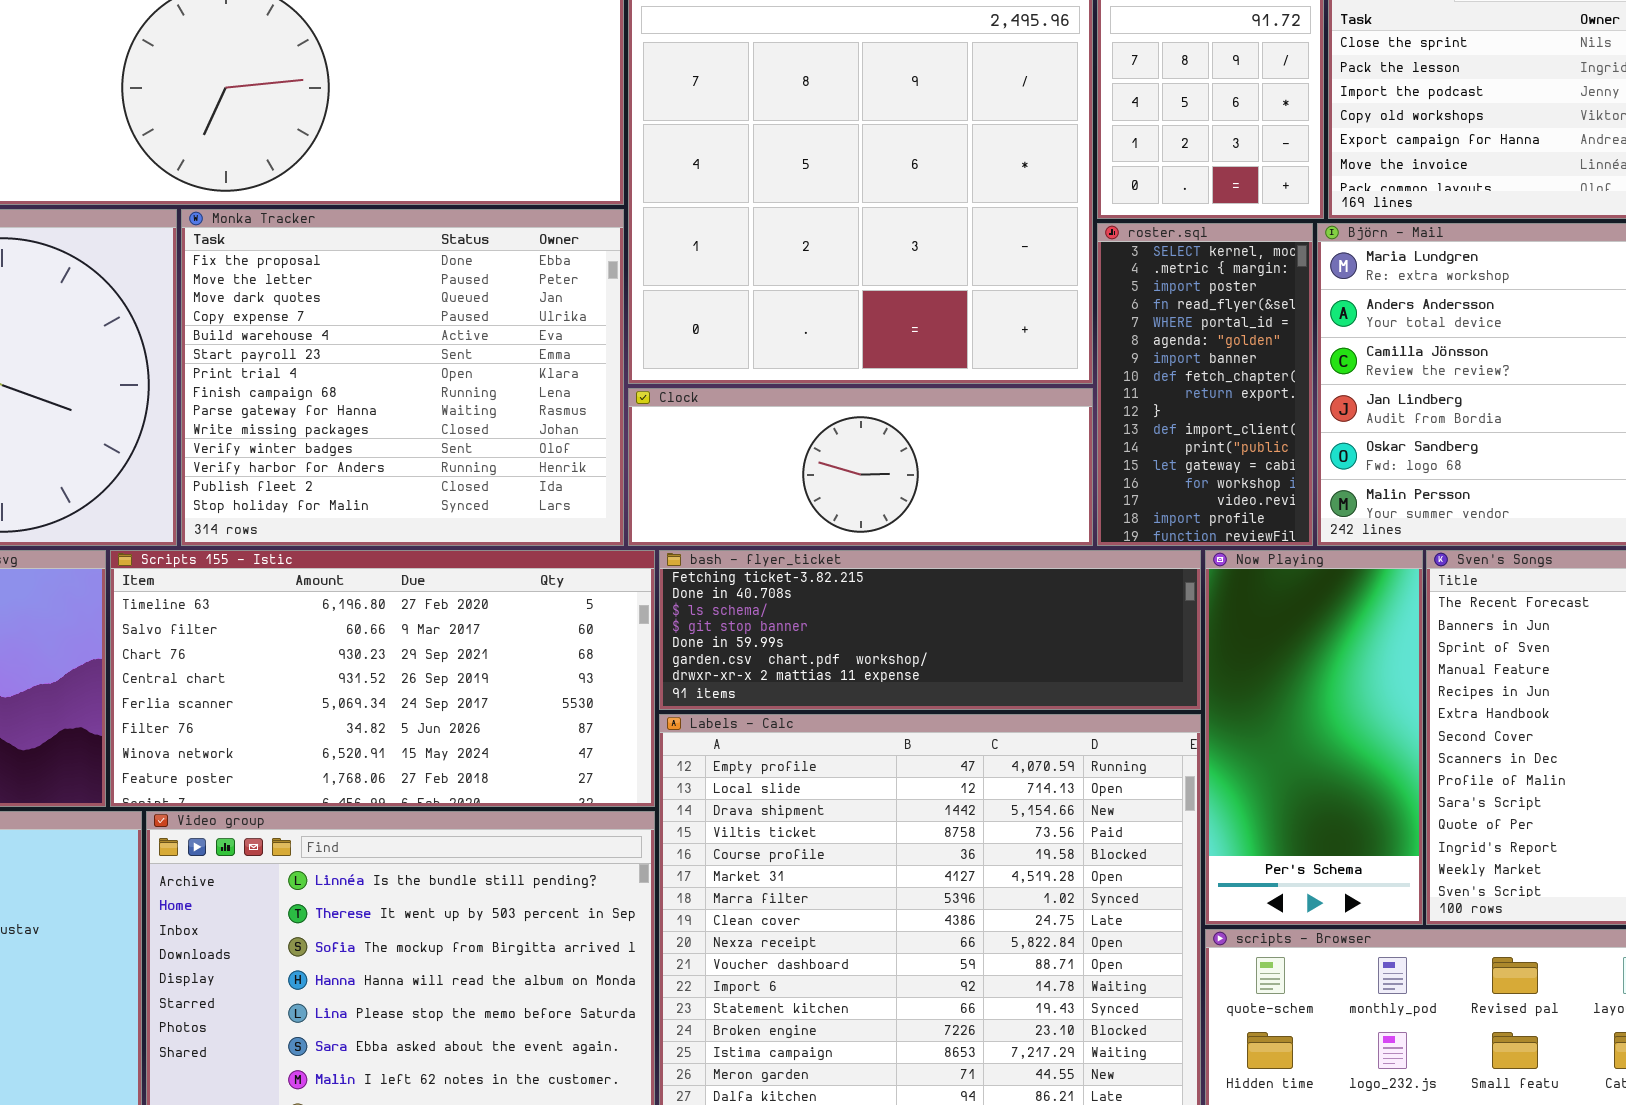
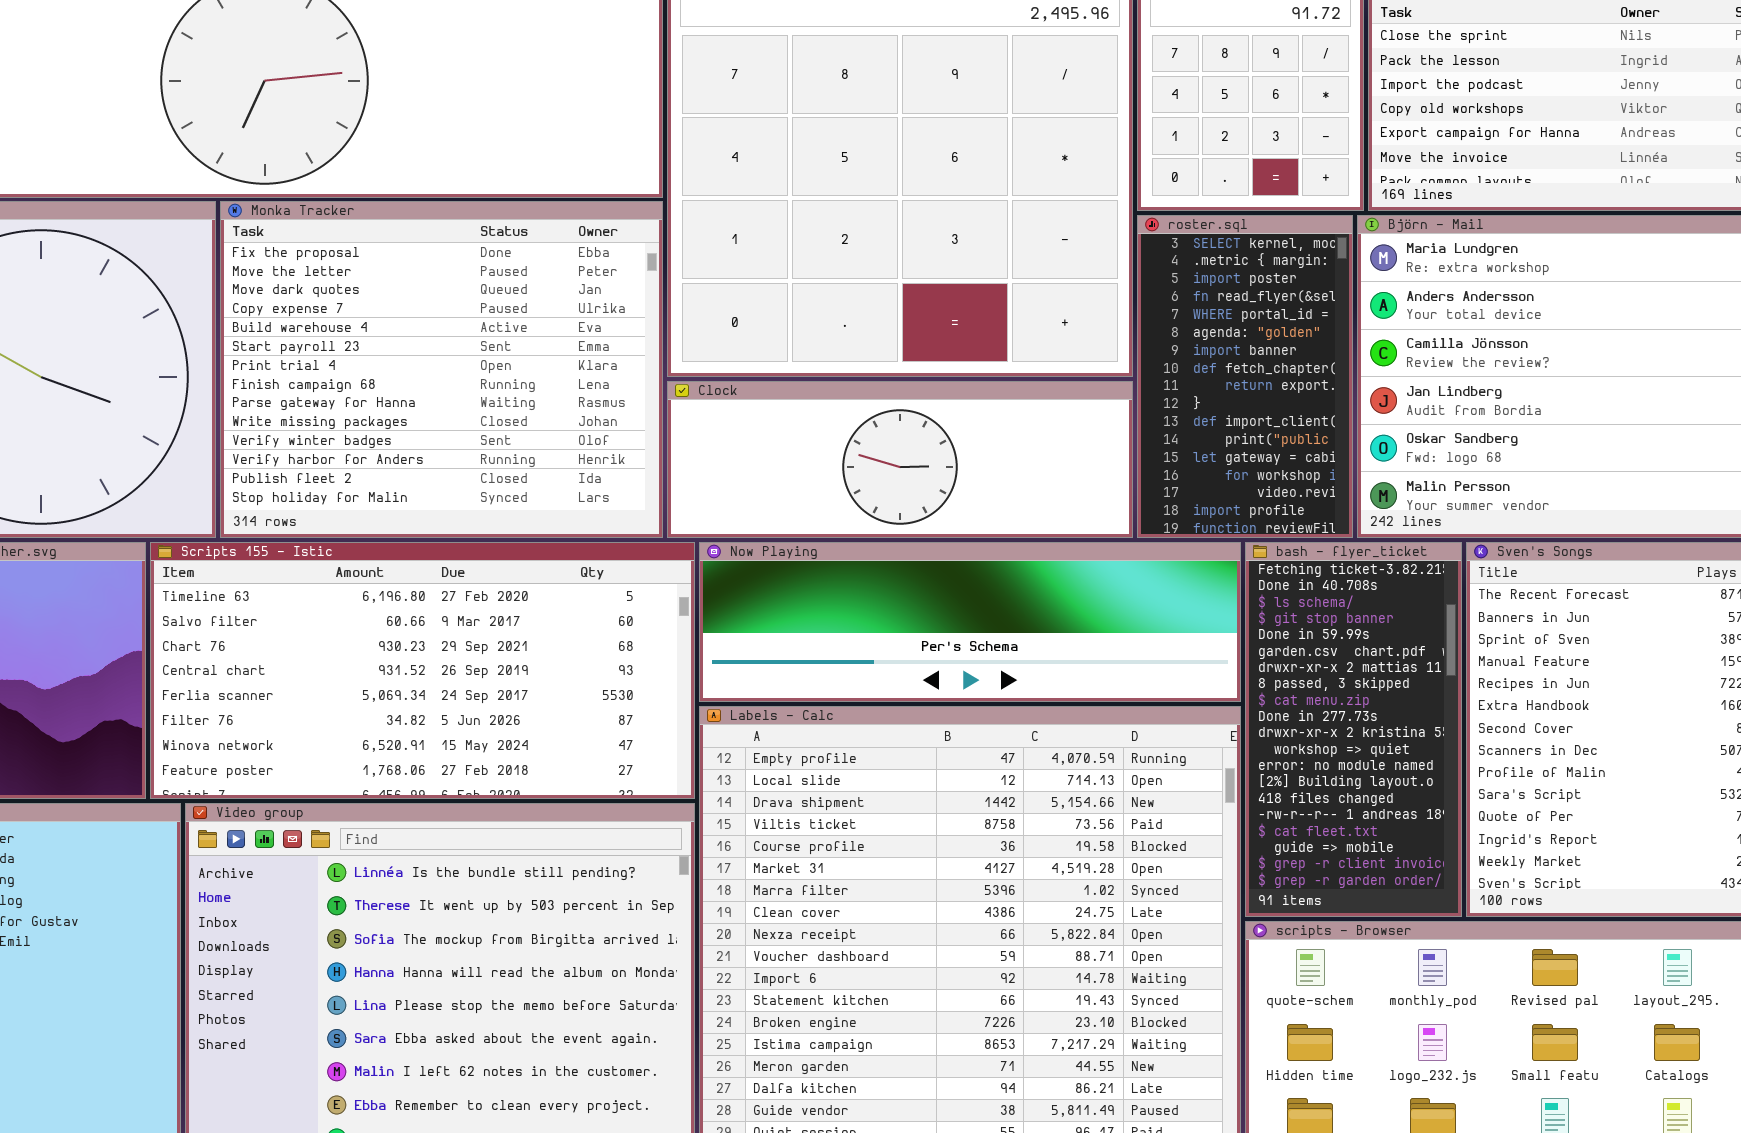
bash - flyer_ticket: [659,550,1201,710] -> [1245,542,1462,917], moved, resized
Now Playing: [1205,550,1423,925] -> [699,542,1241,702], moved, resized

